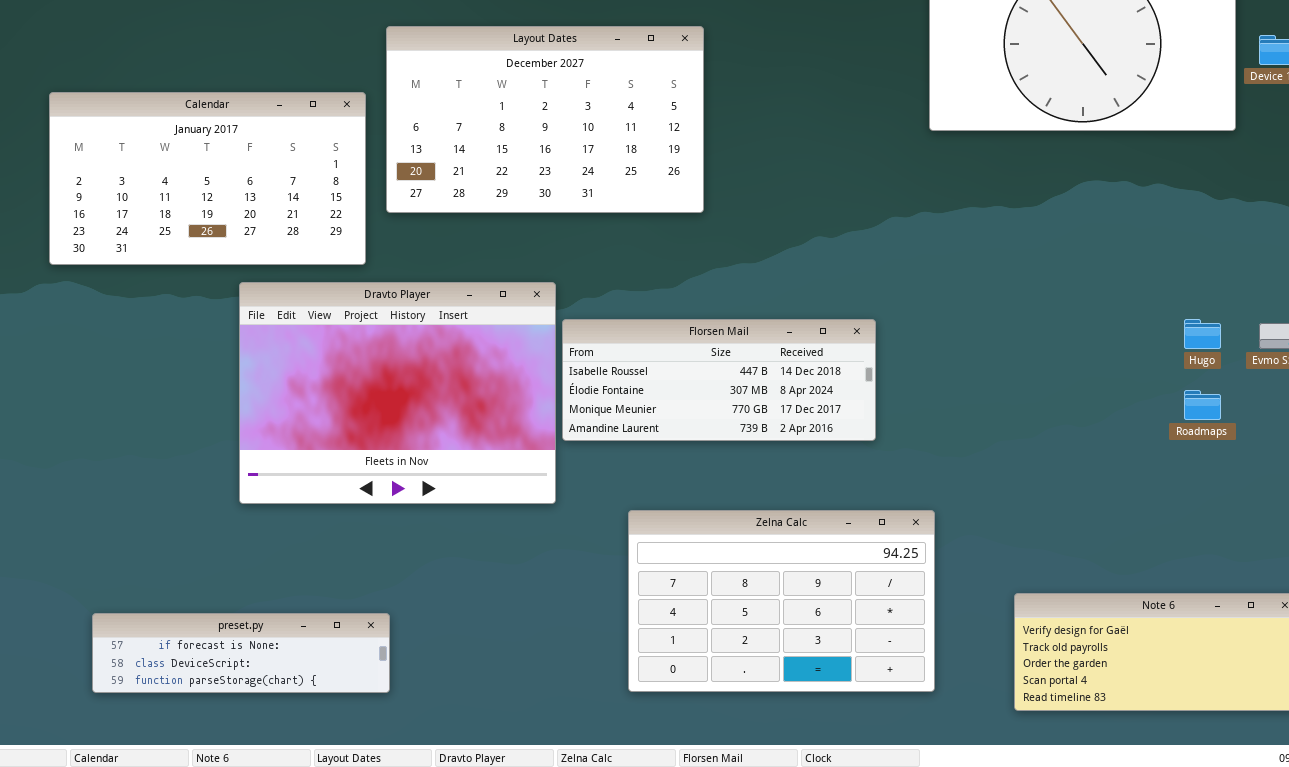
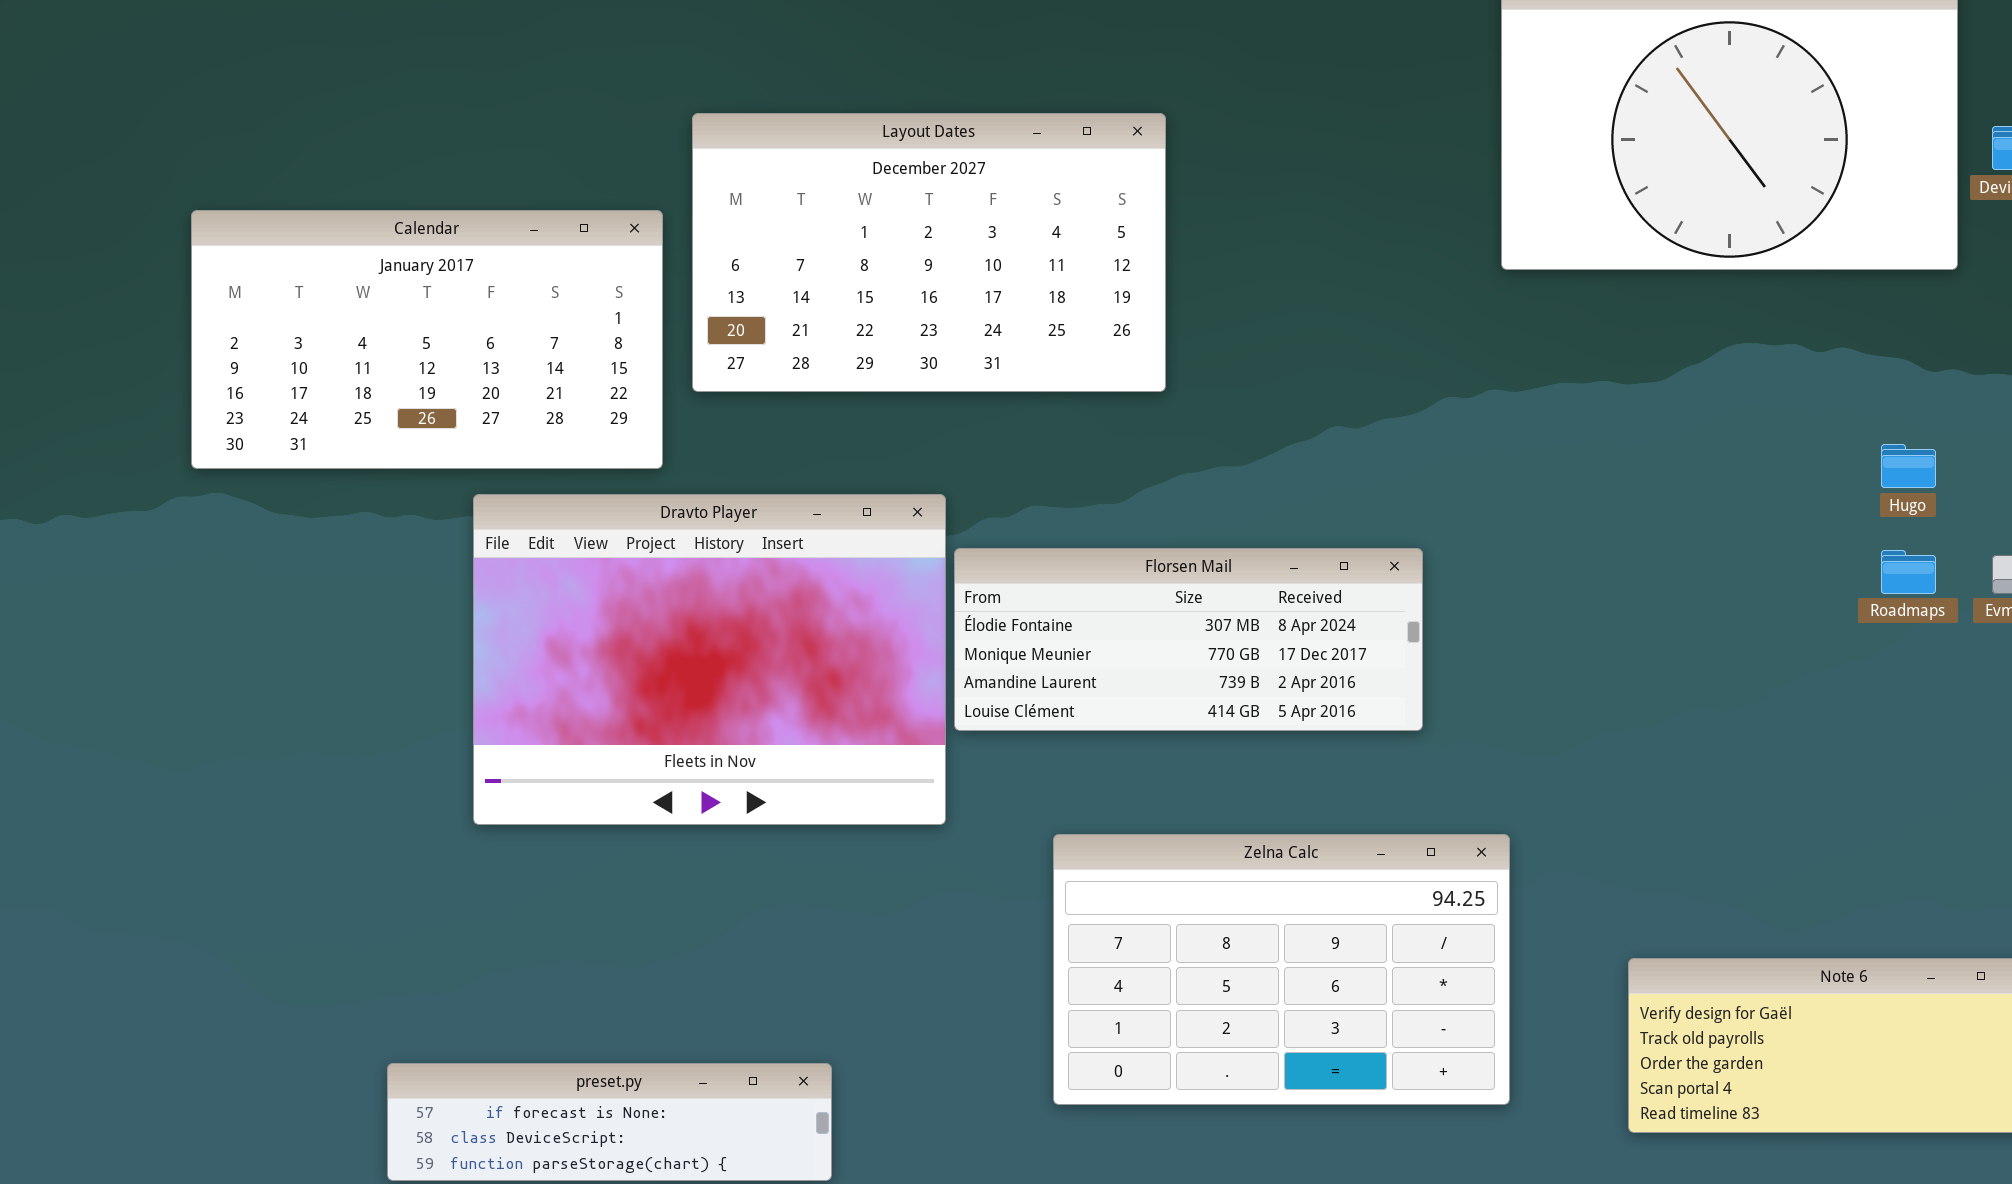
Florsen Mail: [562,319,876,441] -> [954,548,1423,731], scrolled down 1 row
Hugo: [1184,319,1221,349] -> [1881,444,1936,488], moved
Roadmaps: [1184,390,1221,420] -> [1881,550,1936,594], moved
preset.py: [92,613,390,693] -> [387,1063,832,1181], moved

